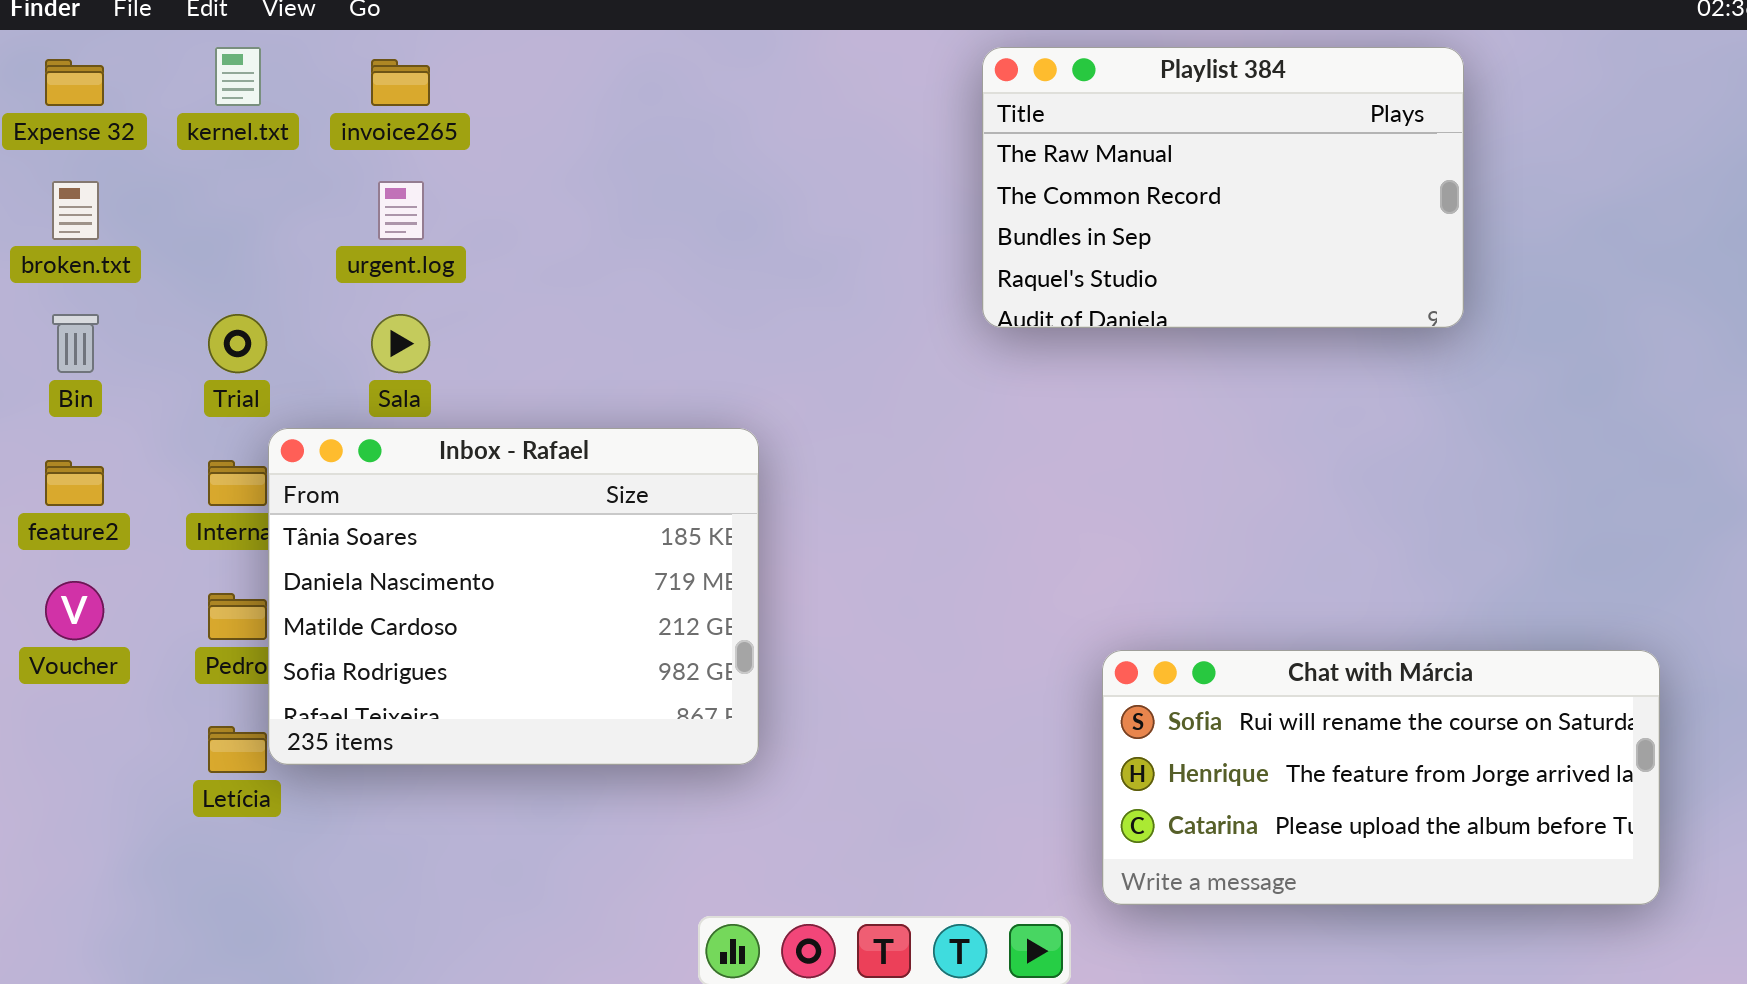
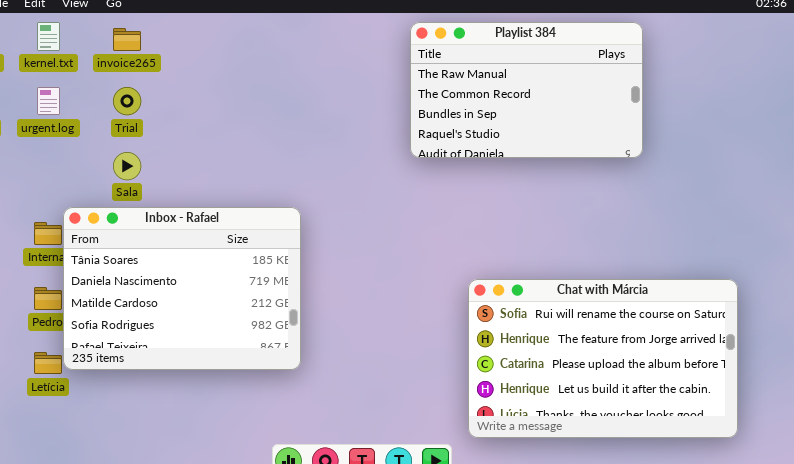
urgent.log: [378,181,424,240] -> [37,87,60,115], moved
Trial: [208,314,267,373] -> [113,87,141,115], moved
Chat with Márcia: [1102,650,1660,905] -> [468,279,738,438], resized

